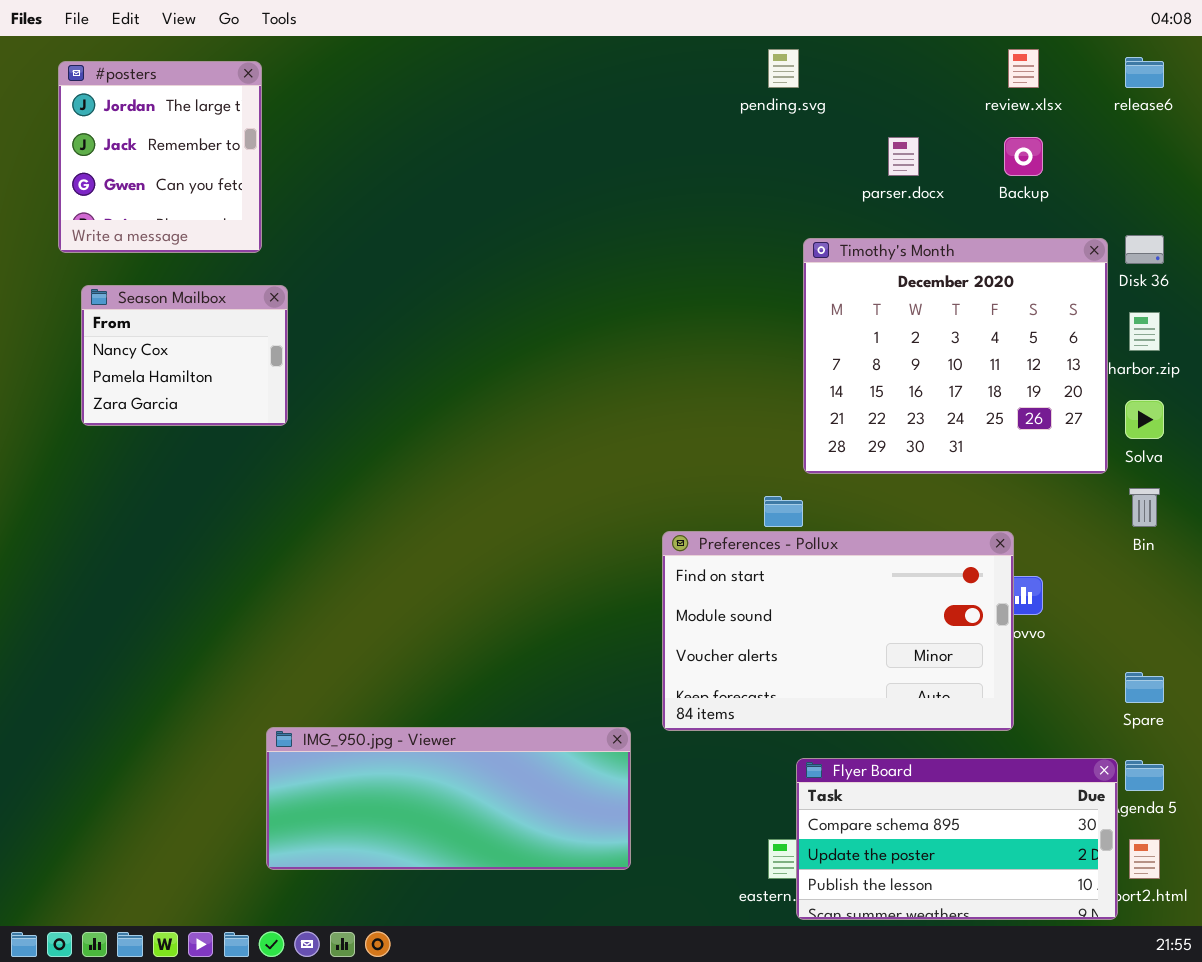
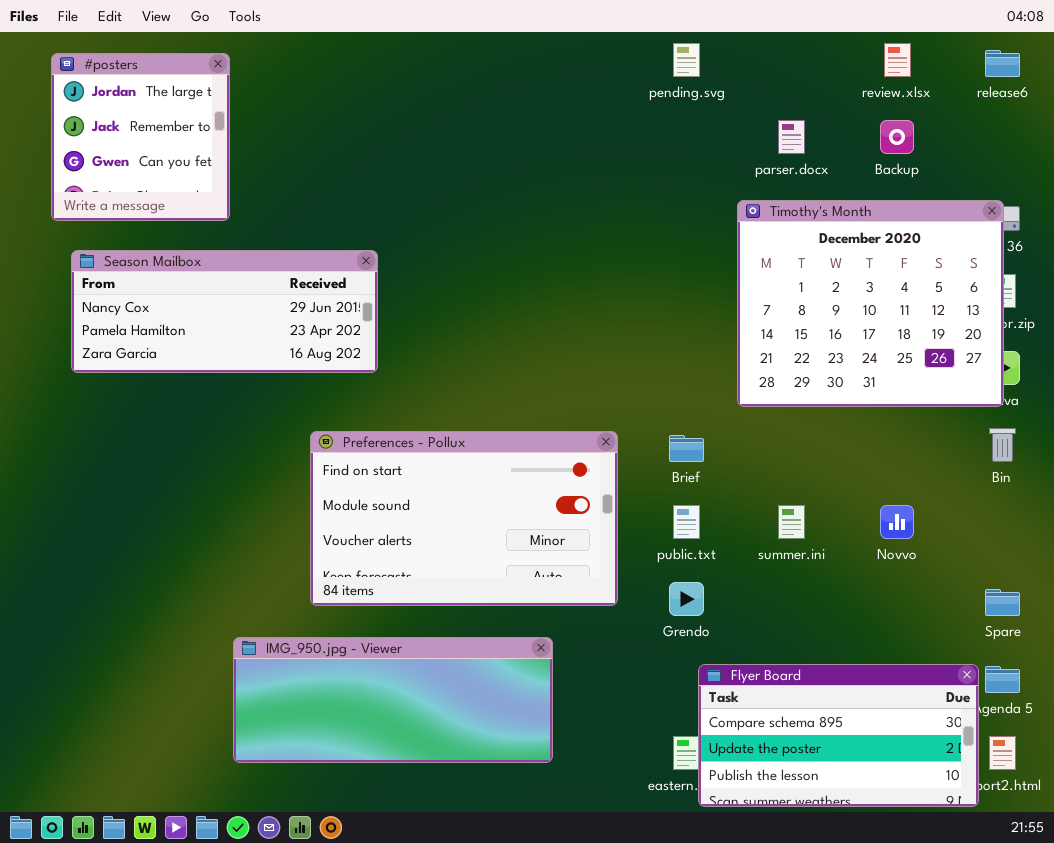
Timothy's Month: [803,238,1108,474] -> [737,200,1004,407], moved
Season Mailbox: [81,285,288,426] -> [71,250,378,373], resized
Preferences - Pollux: [662,531,1014,731] -> [310,431,618,606], moved

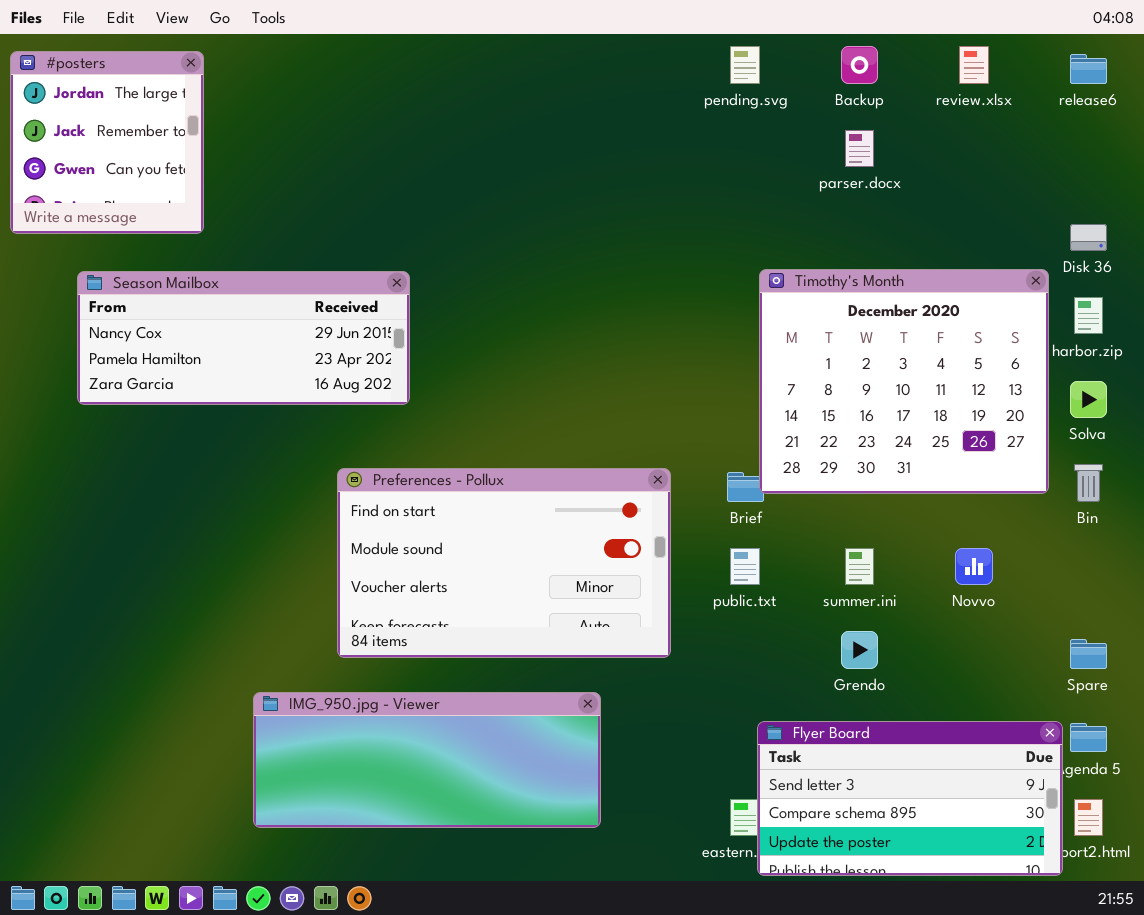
#posters: [51,53,230,221] -> [10,51,204,234], moved
Backup: [880,120,914,154] -> [841,46,878,84], moved
Timothy's Month: [737,200,1004,407] -> [759,269,1049,494], moved
Grendo: [669,582,704,616] -> [841,631,878,669], moved
Flyer Board: [698,664,979,807] -> [757,721,1063,876], scrolled up 1 row

